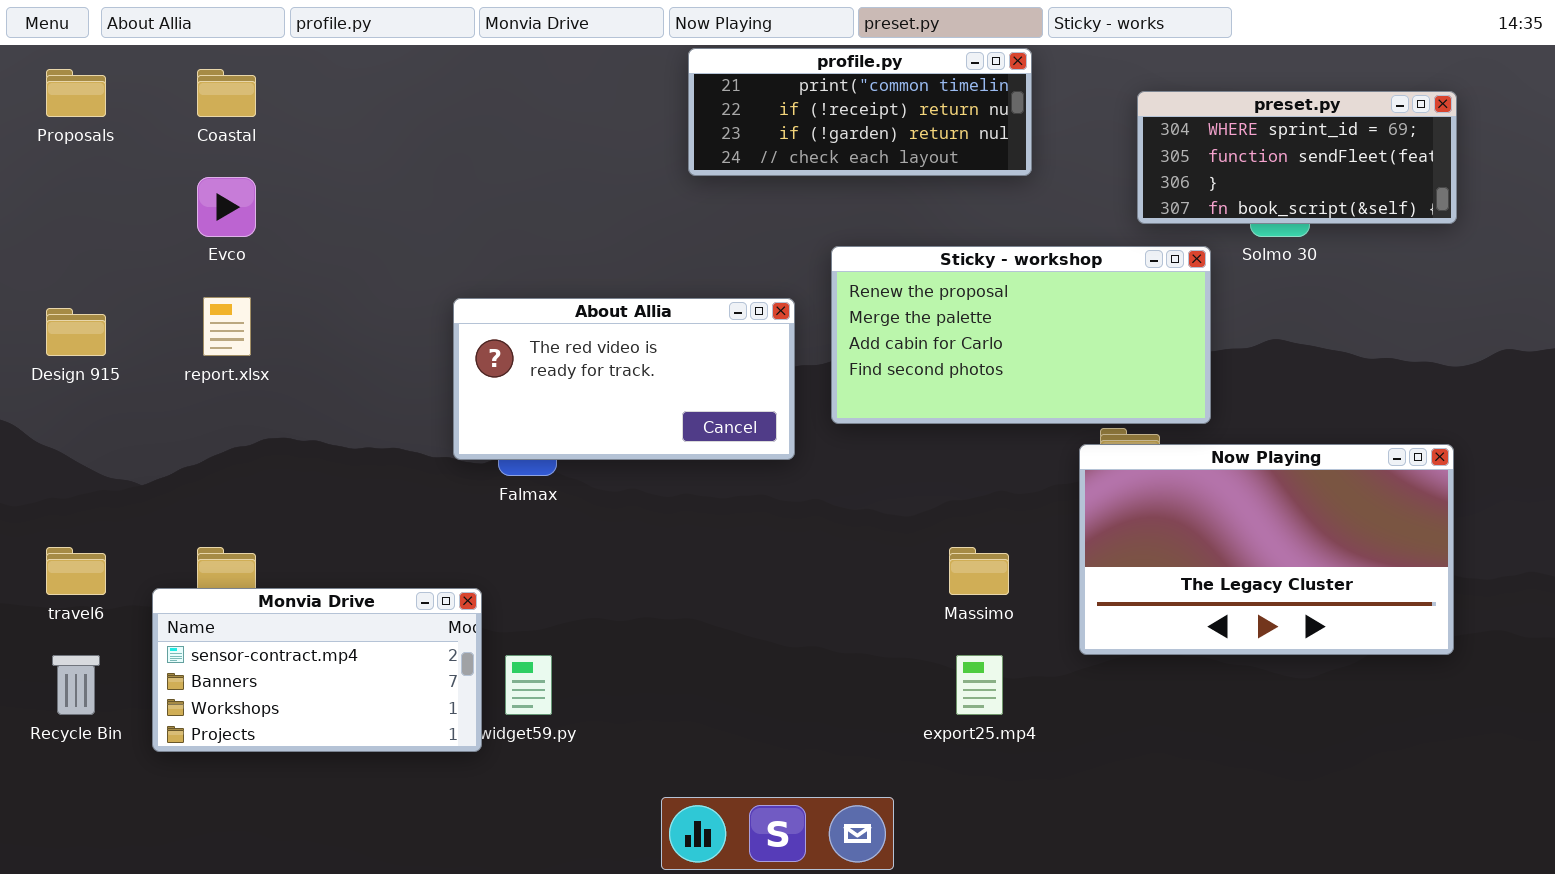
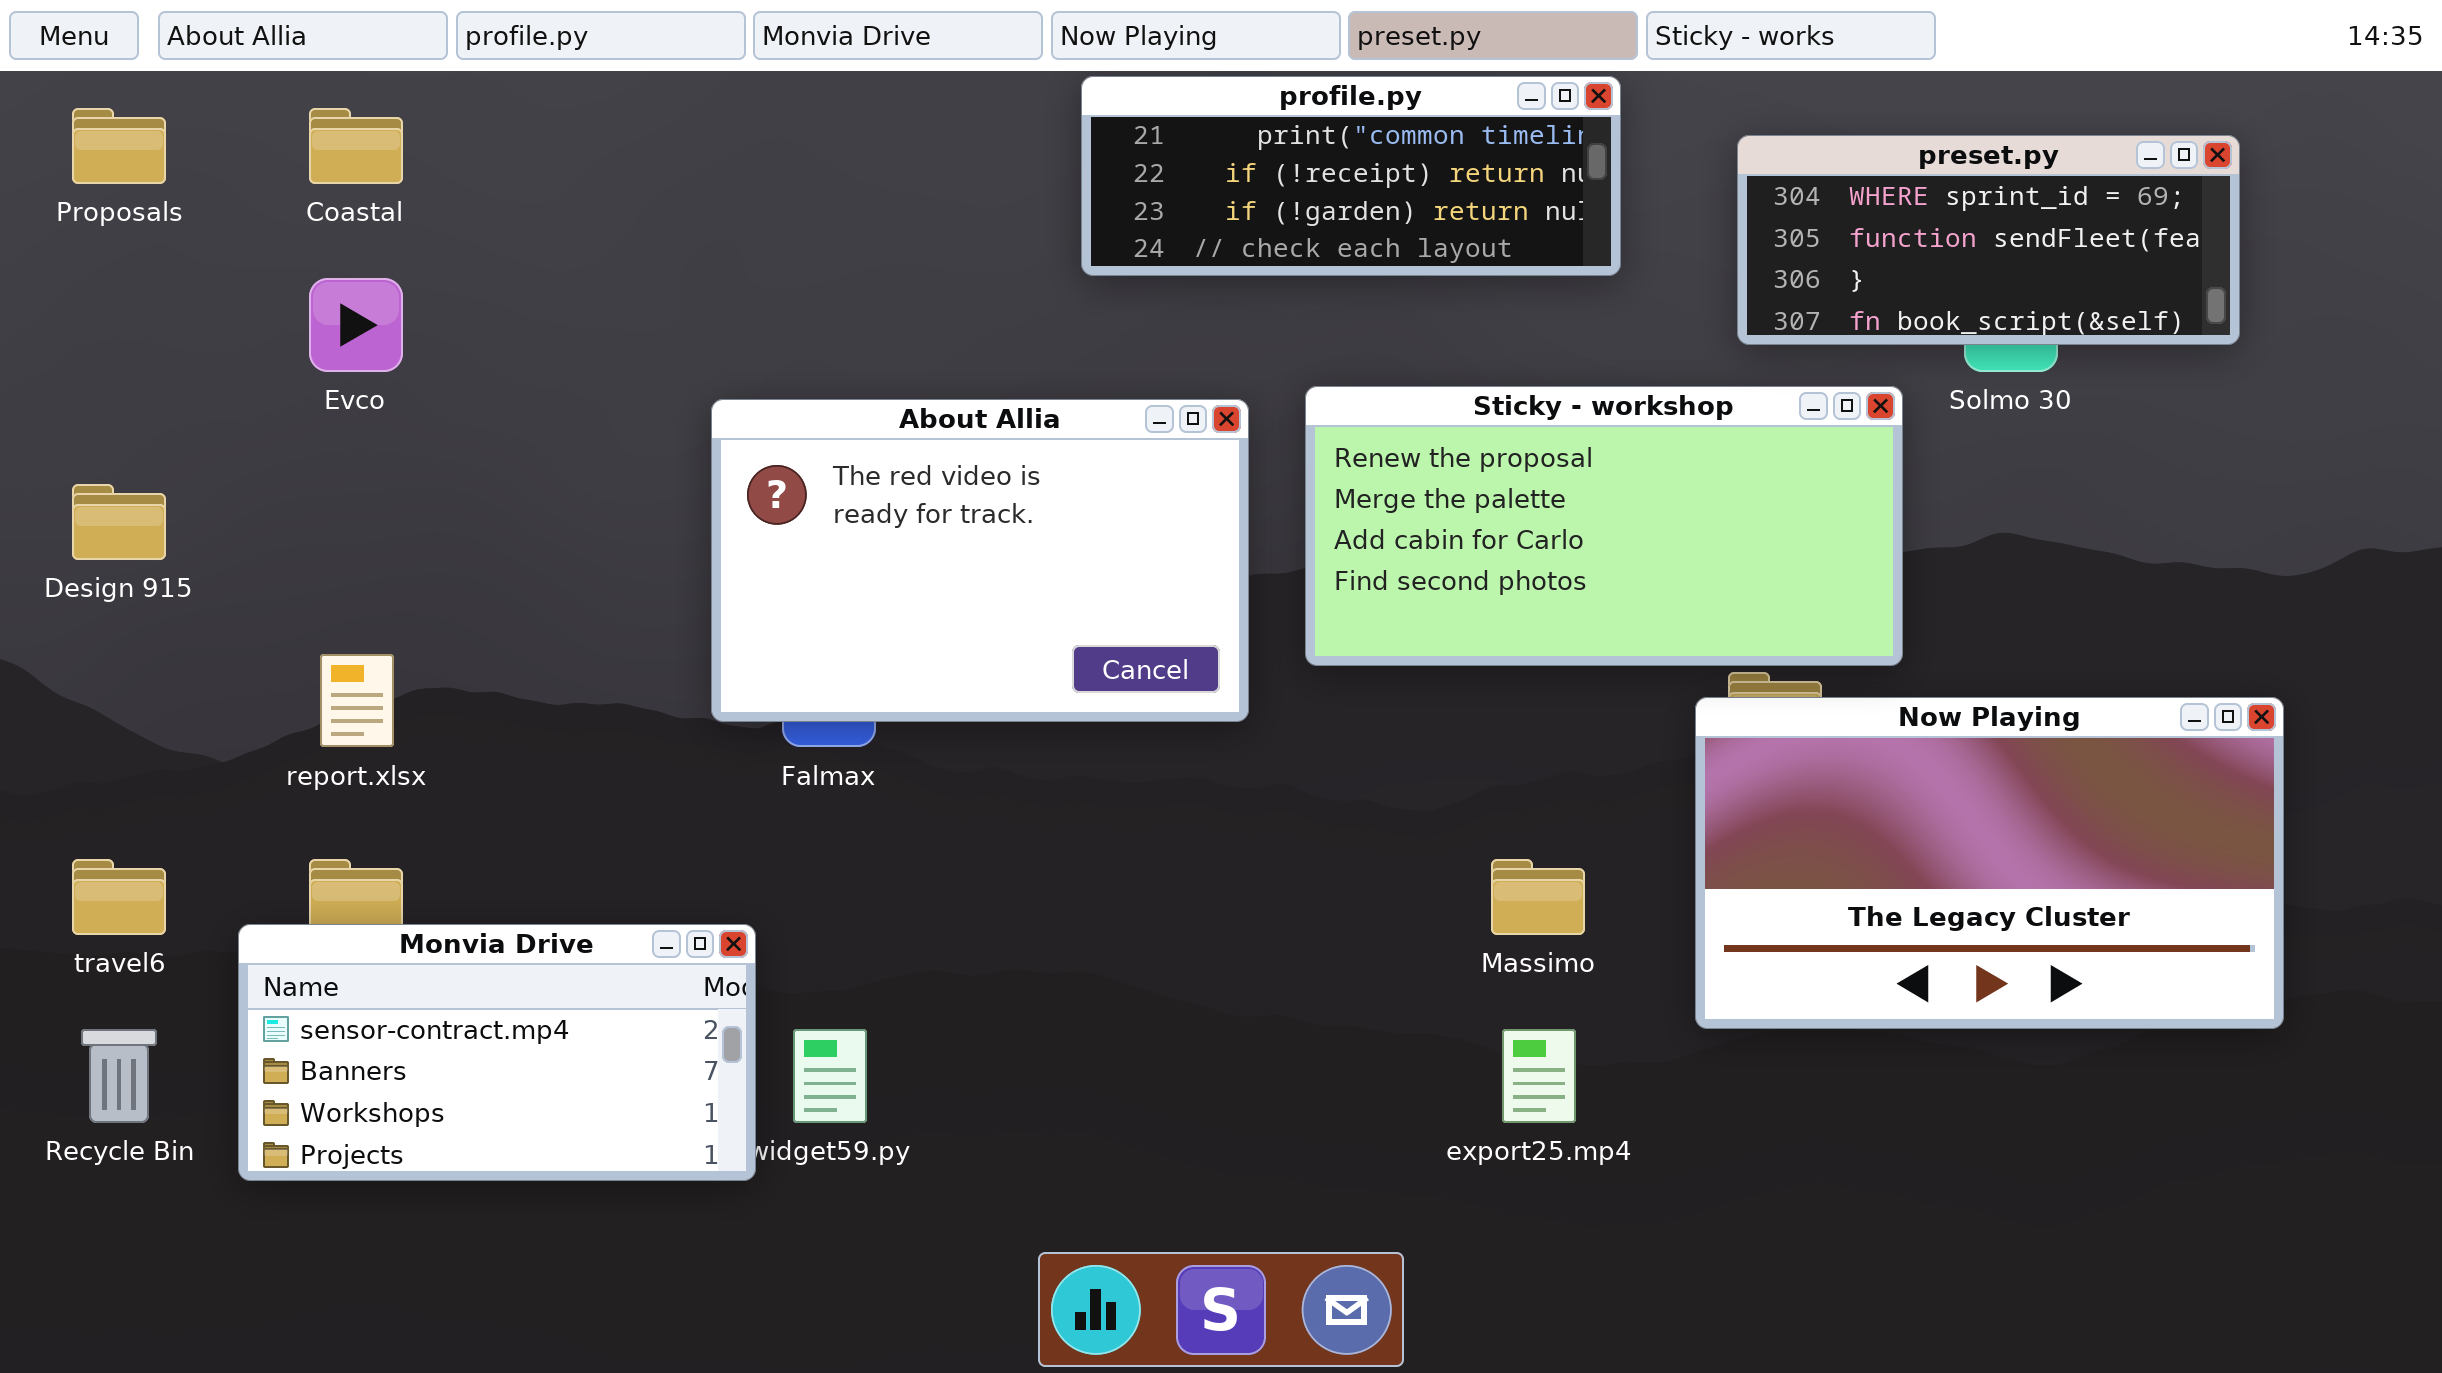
preset.py: [1137,91,1457,224] -> [1737,135,2240,345], moved
report.xlsx: [203,297,251,356] -> [320,654,394,747], moved
About Allia: [453,298,795,460] -> [711,399,1249,722], resized

